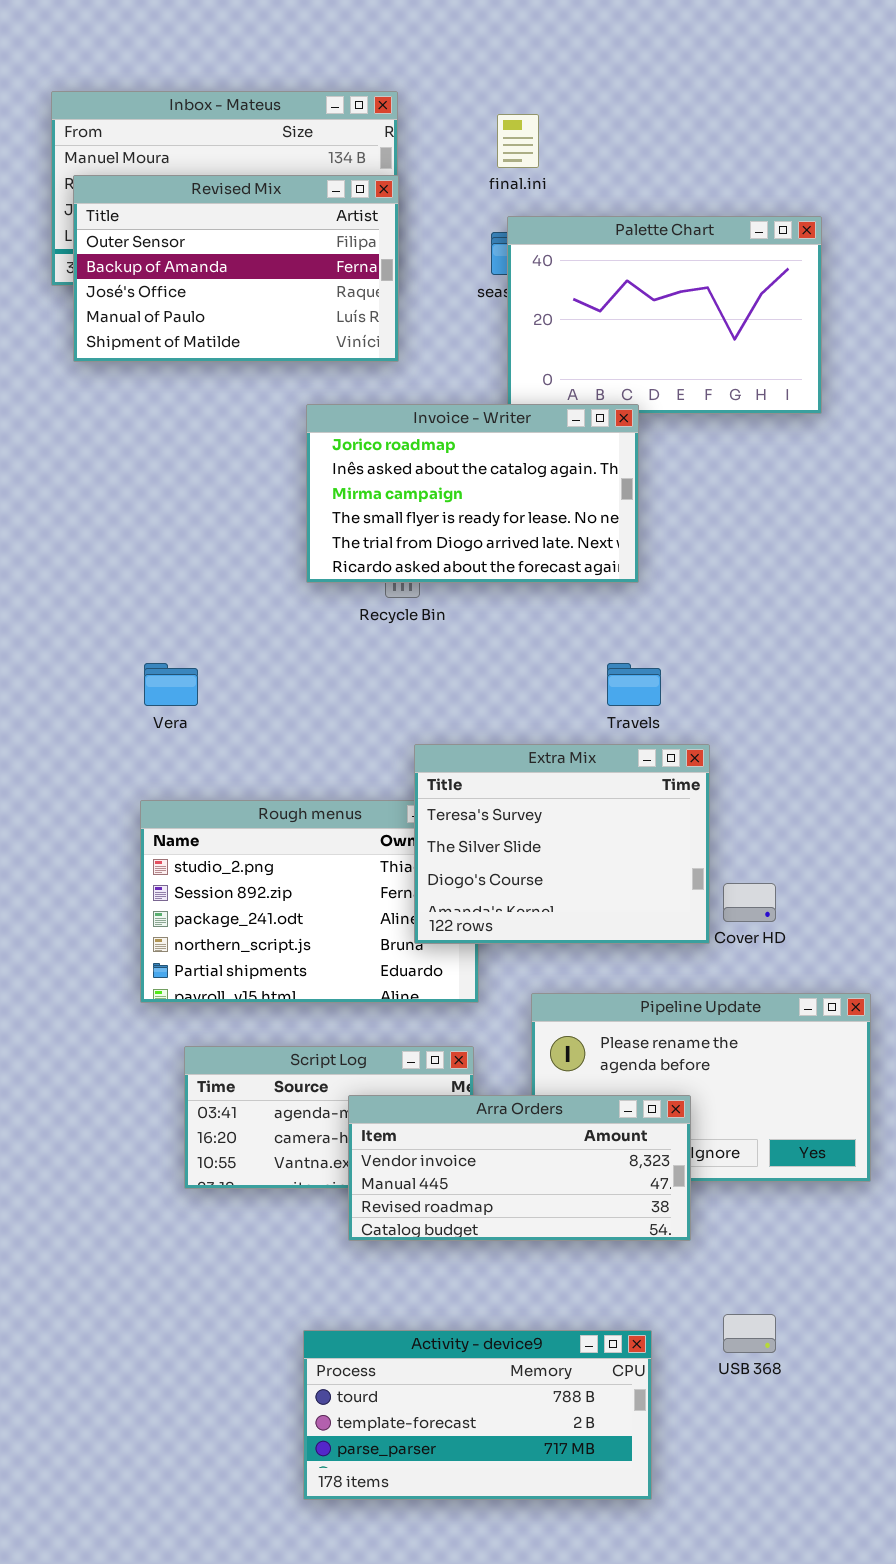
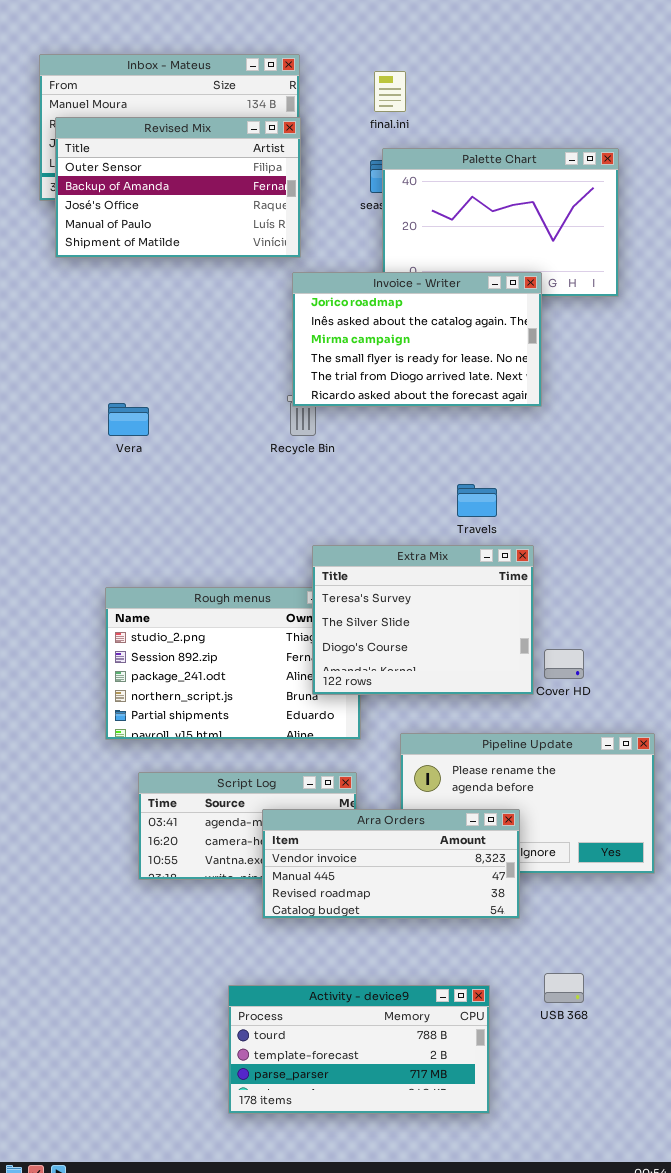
Invoice - Writer: [306,404,639,583] -> [292,272,542,407], moved
Vera: [144,663,198,706] -> [108,403,149,436], moved

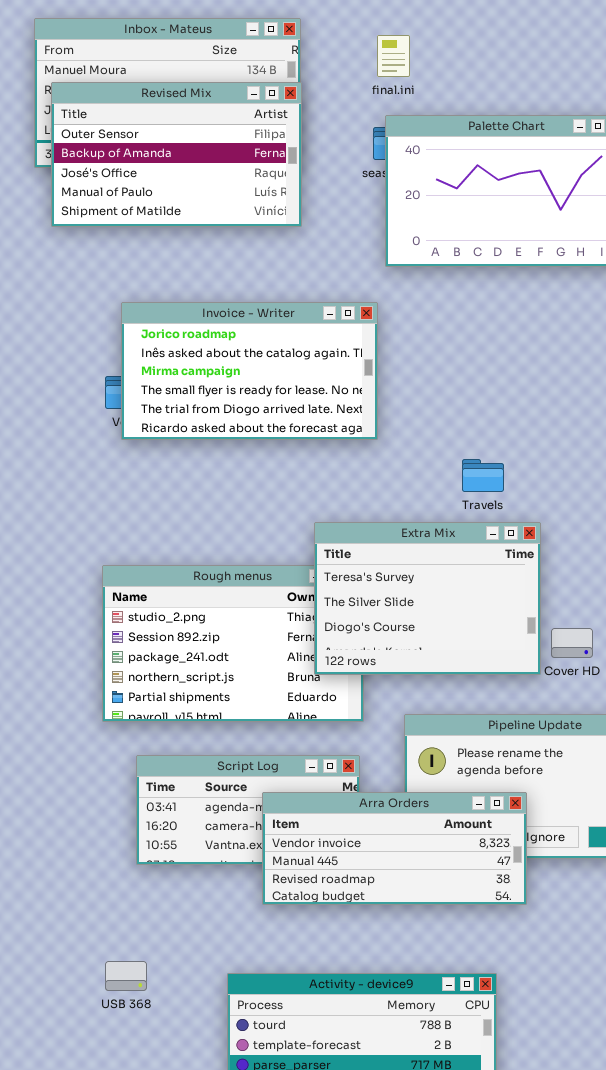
Invoice - Writer: [292,272,542,407] -> [121,302,378,440], moved
USB 368: [544,973,584,1003] -> [105,961,147,991], moved

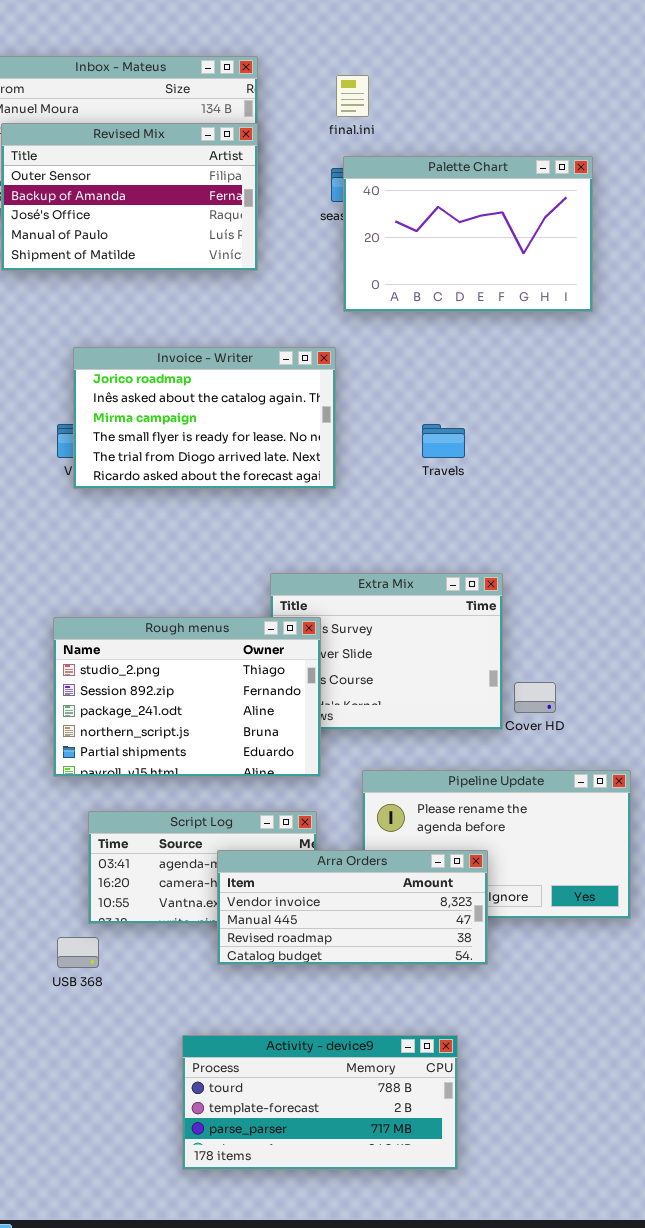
Travels: [462,459,504,492] -> [422,424,465,458], moved
Rough menus: [102,565,364,722] -> [53,617,321,777], raised
USB 368: [105,961,147,991] -> [57,937,99,968], moved

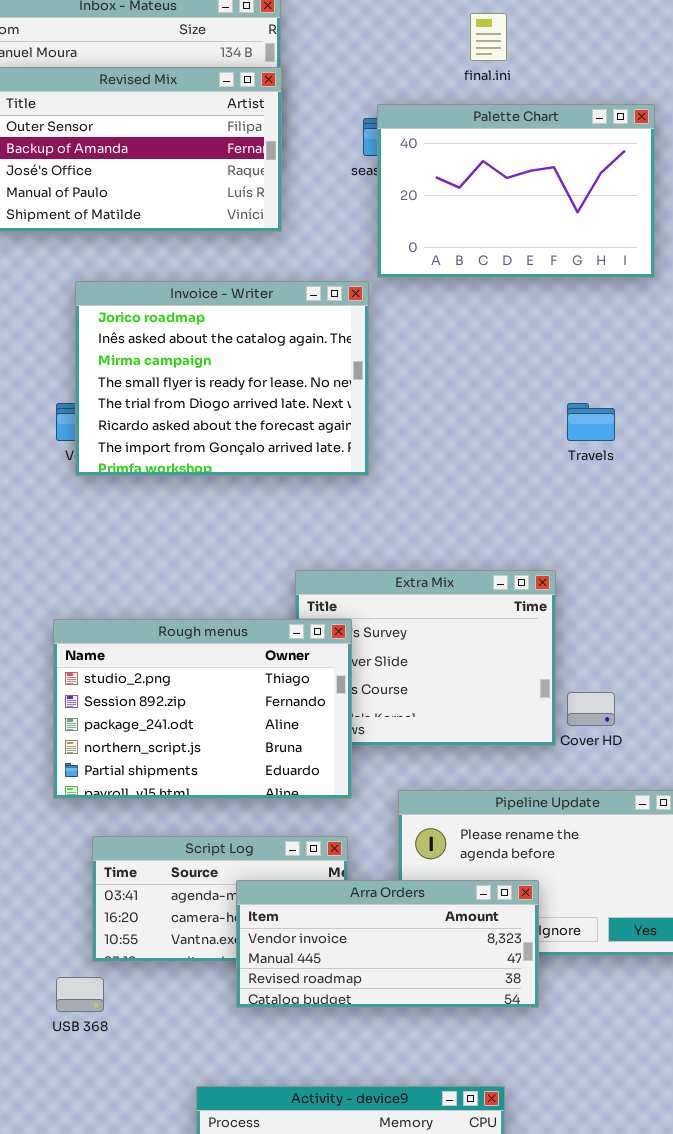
final.ini: [336,75,369,117] -> [470,13,507,61], moved
Invoice - Writer: [73,347,336,489] -> [75,281,369,476], resized
Travels: [422,424,465,458] -> [567,403,615,441], moved

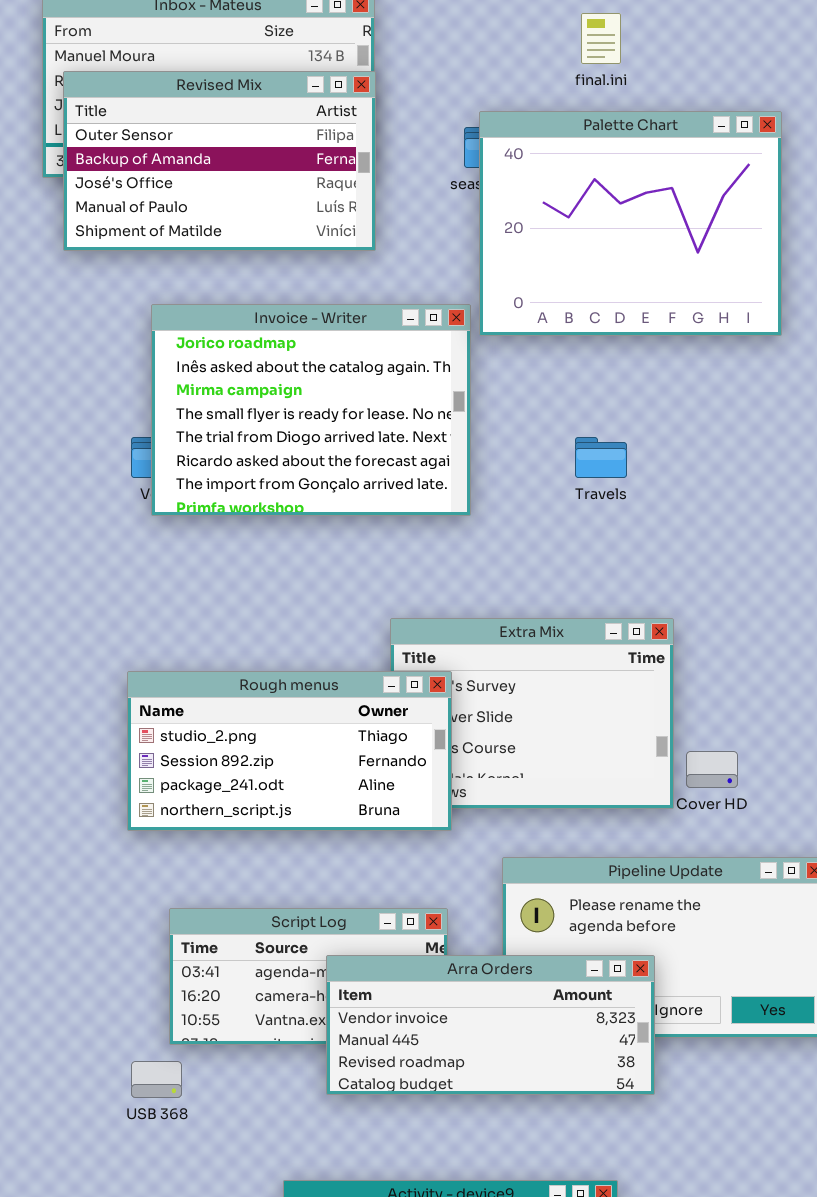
Palette Chart: [377,104,655,278] -> [479,111,782,336], resized
Travels: [567,403,615,441] -> [575,437,627,478], moved
Rough menus: [53,619,352,799] -> [127,671,452,831], resized

